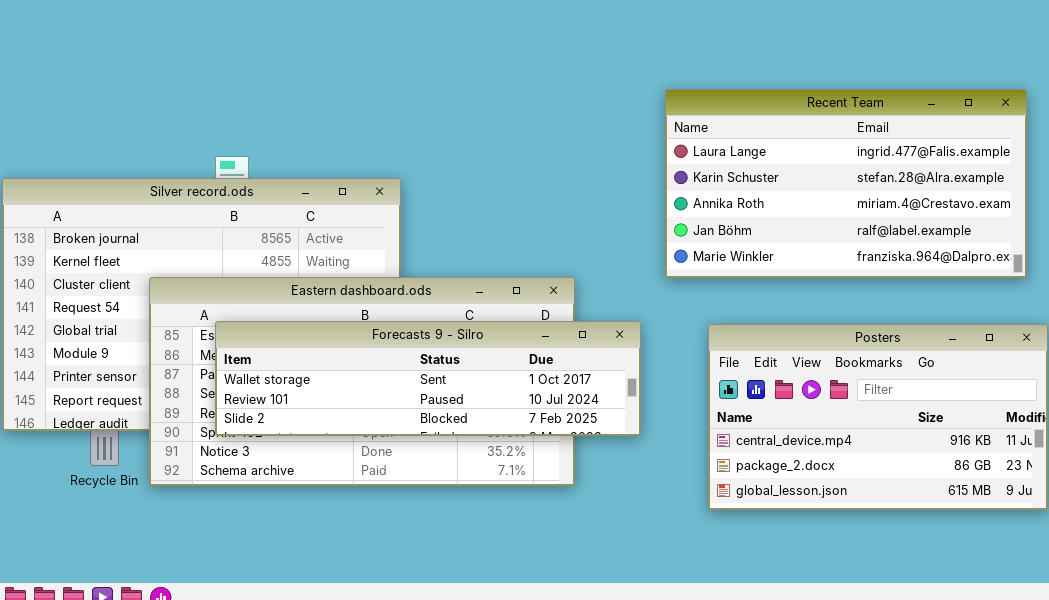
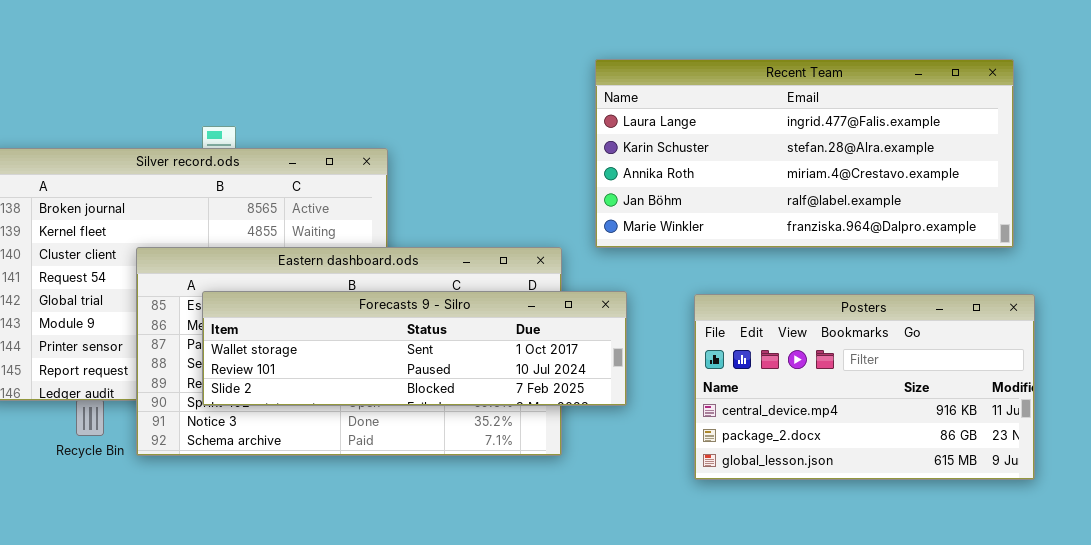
Recent Team: [665,89,1027,278] -> [595,59,1014,248], resized

